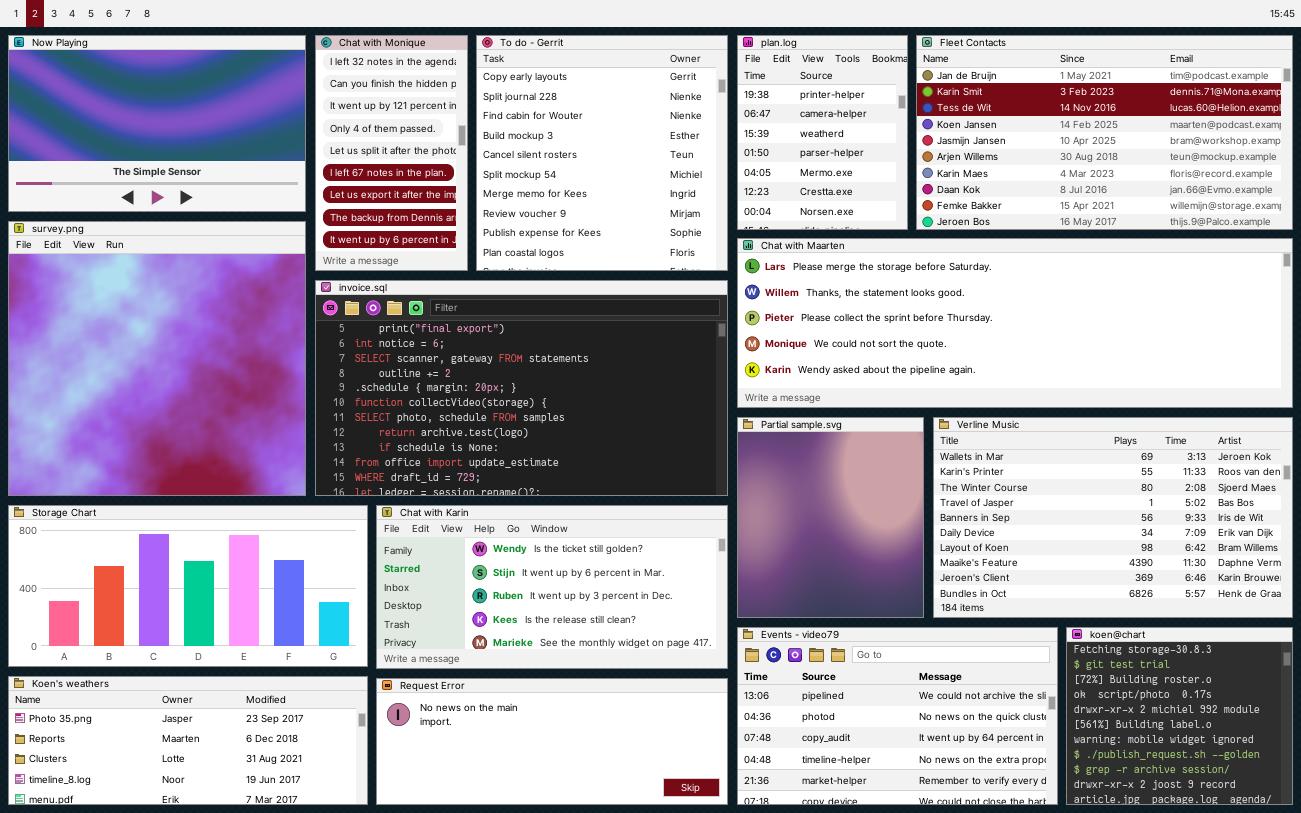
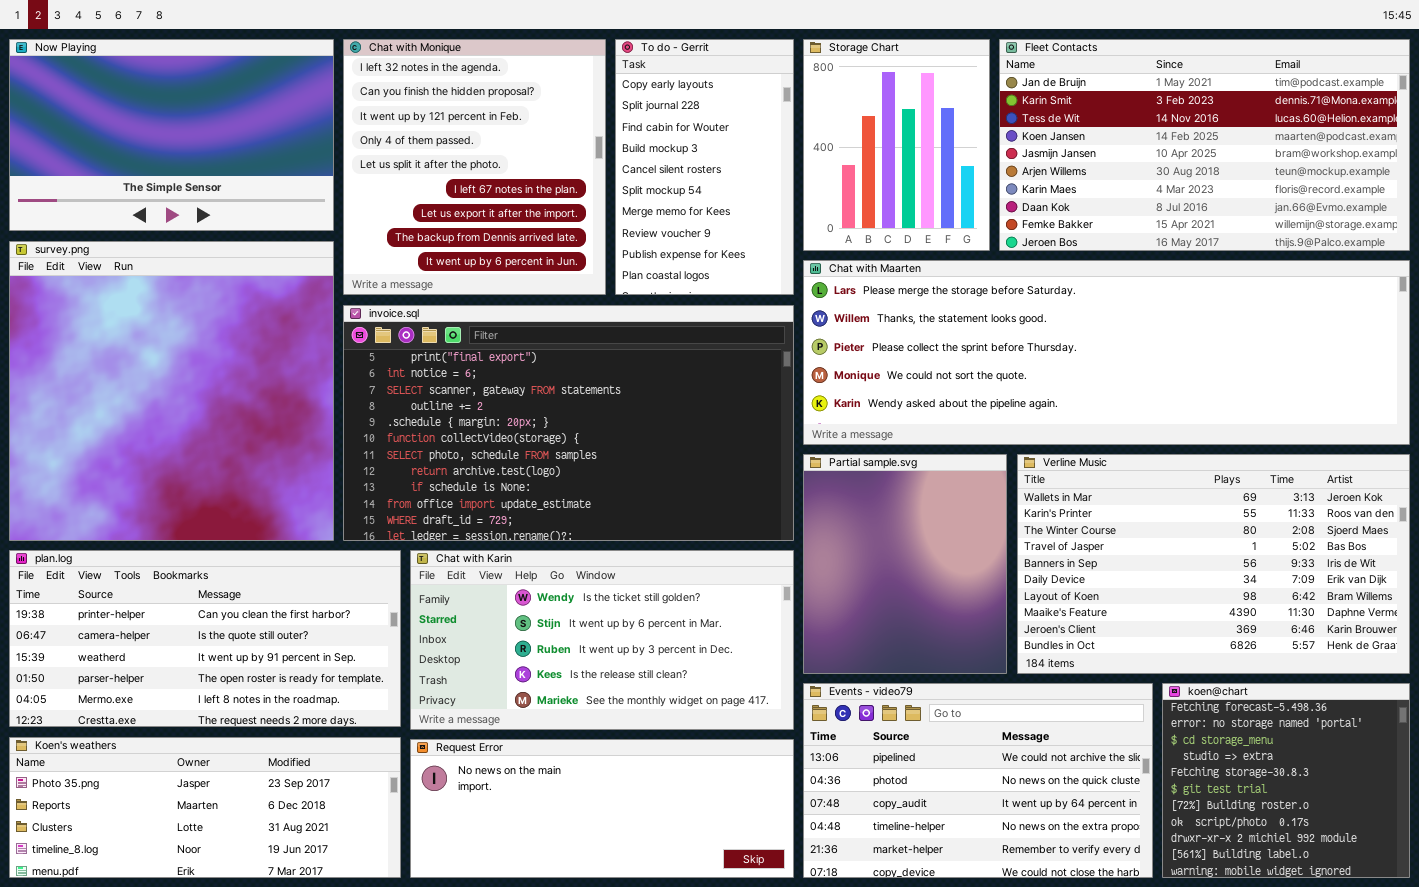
Chat with Monique: [315,35,468,271] -> [343,39,606,295], resized
To do - Gerrit: [476,35,728,271] -> [615,39,794,295], resized
plan.log: [737,35,908,230] -> [9,550,401,727], moved, resized
Storage Chart: [8,505,368,667] -> [803,39,990,251], moved, resized
koen@chart: [1066,627,1293,805] -> [1162,683,1410,878], scrolled up 4 rows

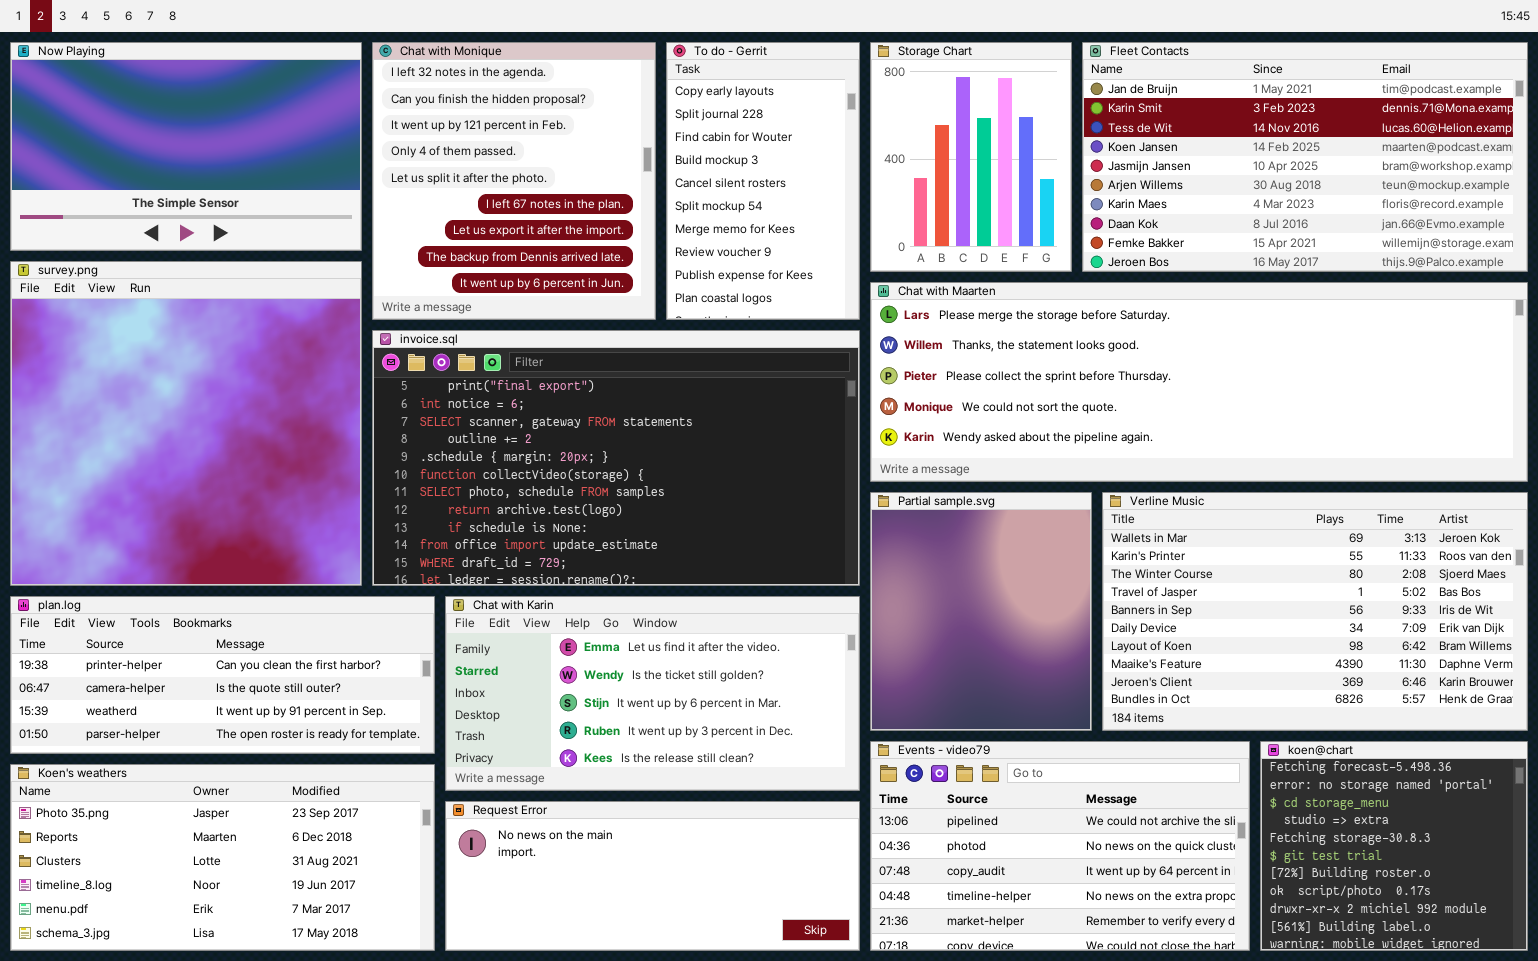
plan.log: [9,550,401,727] -> [10,596,435,754], resized
Chat with Karin: [410,550,794,730] -> [445,596,860,791], scrolled up 1 row
Koen's weathers: [9,737,401,878] -> [10,764,435,951], resized

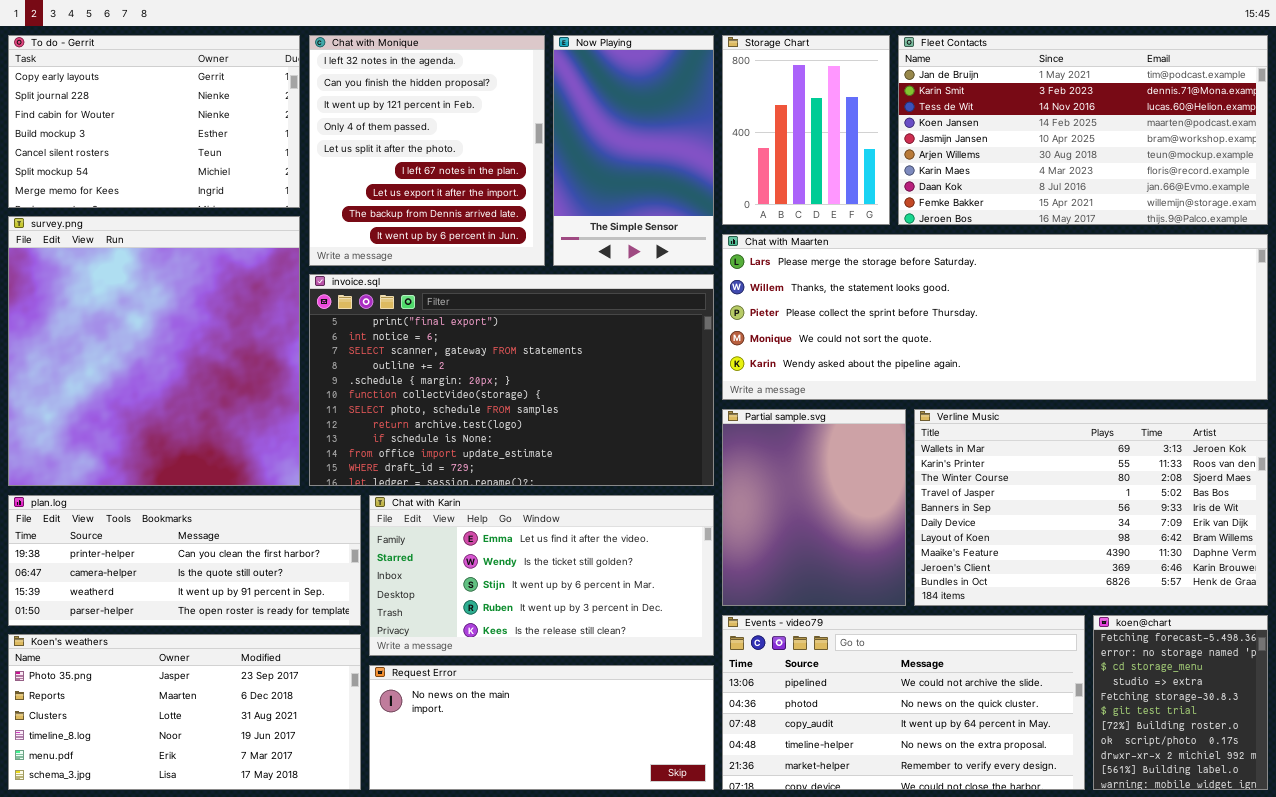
Now Playing: [10,42,362,251] -> [553,35,714,266], moved, resized
To do - Gerrit: [666,42,860,320] -> [8,35,300,208], moved, resized
Events - video79: [870,741,1250,951] -> [722,615,1085,790], resized
koen@chart: [1260,741,1528,951] -> [1093,615,1268,790], resized

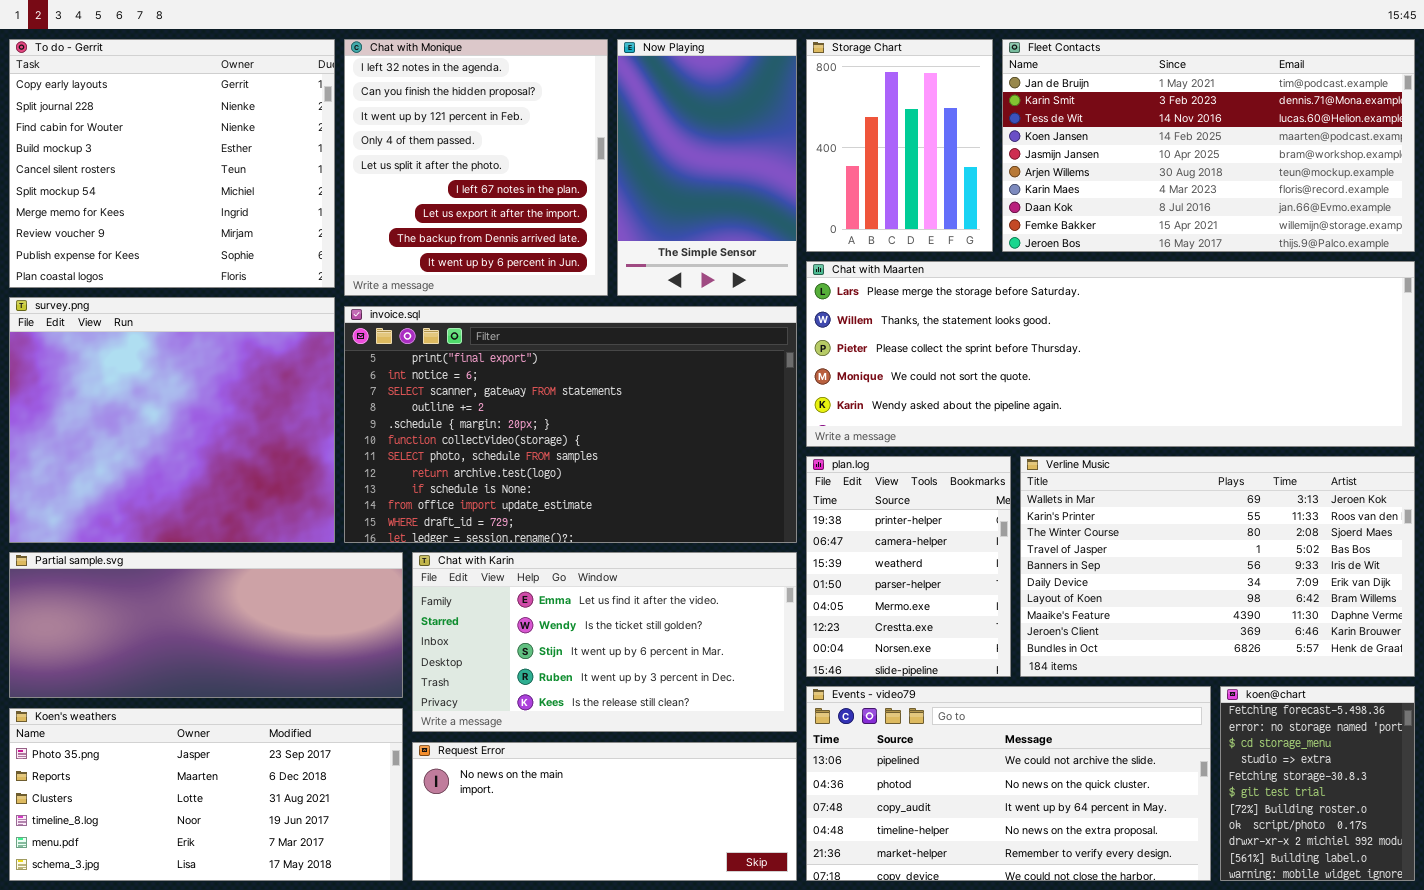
To do - Gerrit: [8,35,300,208] -> [9,39,335,288], resized
survey.png: [8,216,300,486] -> [9,297,335,543], resized
Partial sample.svg: [722,409,906,606] -> [9,552,403,698], moved, resized
plan.log: [8,495,361,626] -> [806,456,1011,677], moved, resized

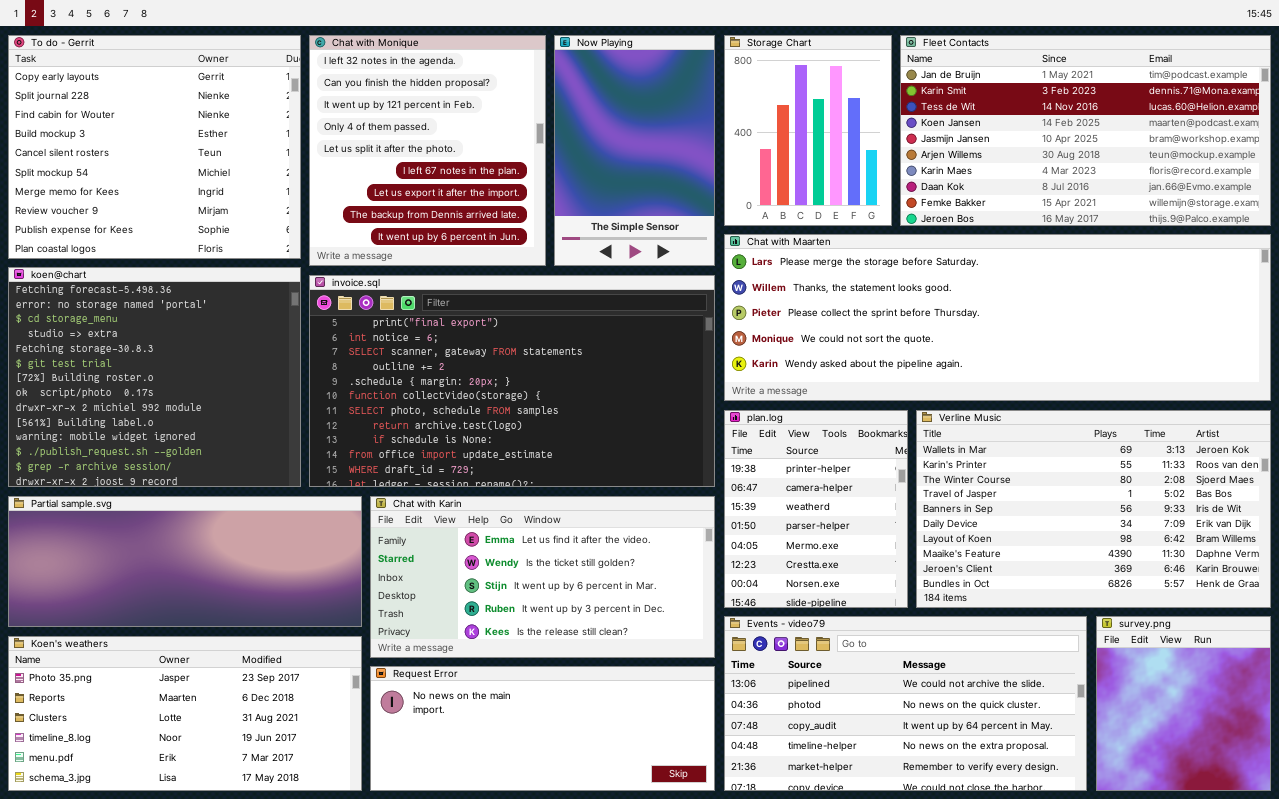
survey.png: [9,297,335,543] -> [1096,616,1271,791], moved, resized
koen@chart: [1220,686,1415,881] -> [8,267,301,487], moved, resized

